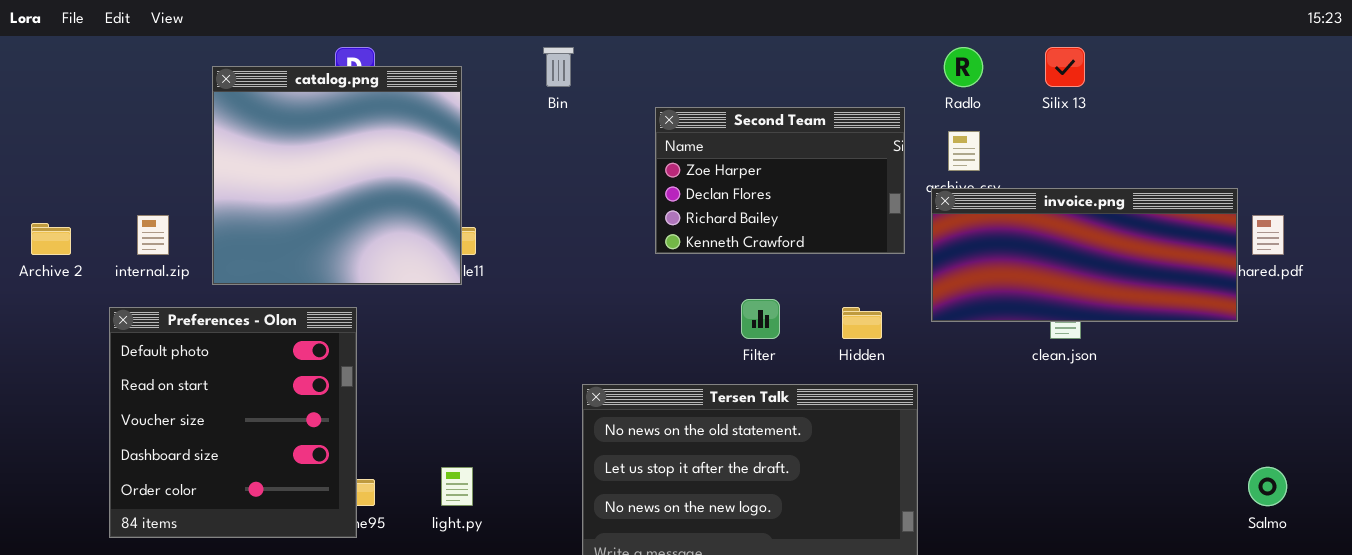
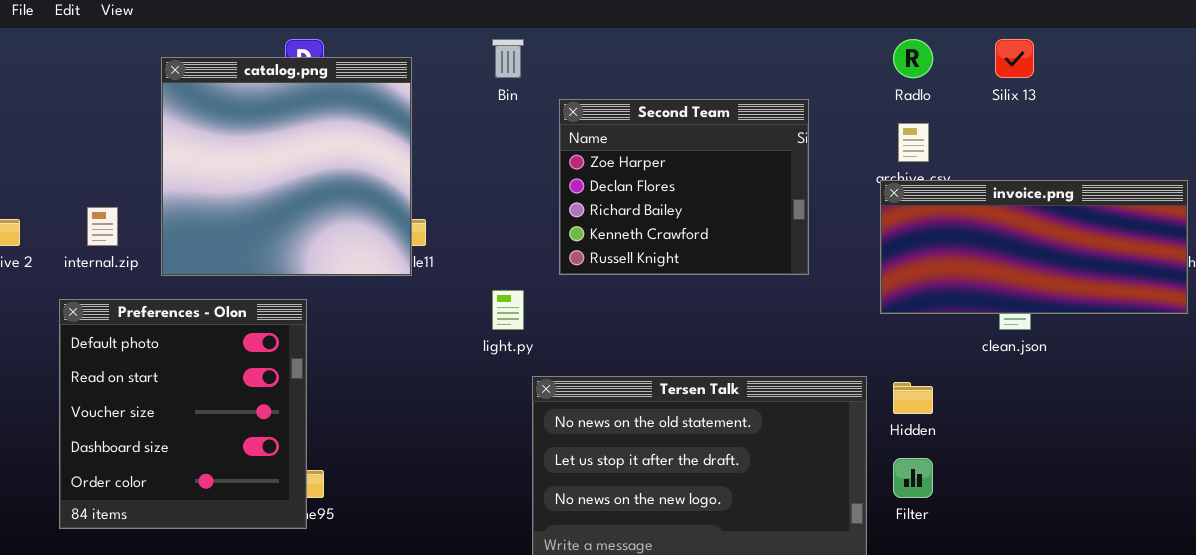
Second Team: [655,107,905,254] -> [559,99,809,275], moved, resized
Filter: [741,299,780,339] -> [893,458,933,498], moved
Hidden: [842,307,882,339] -> [893,382,933,414], moved
light.py: [441,467,473,506] -> [492,290,524,330], moved

